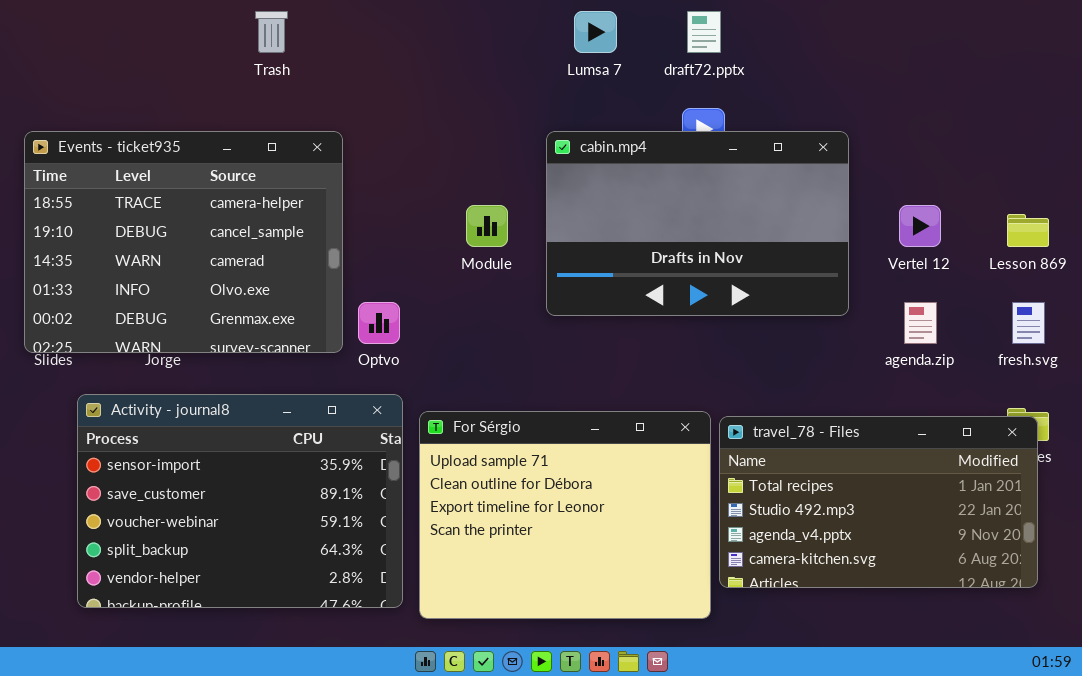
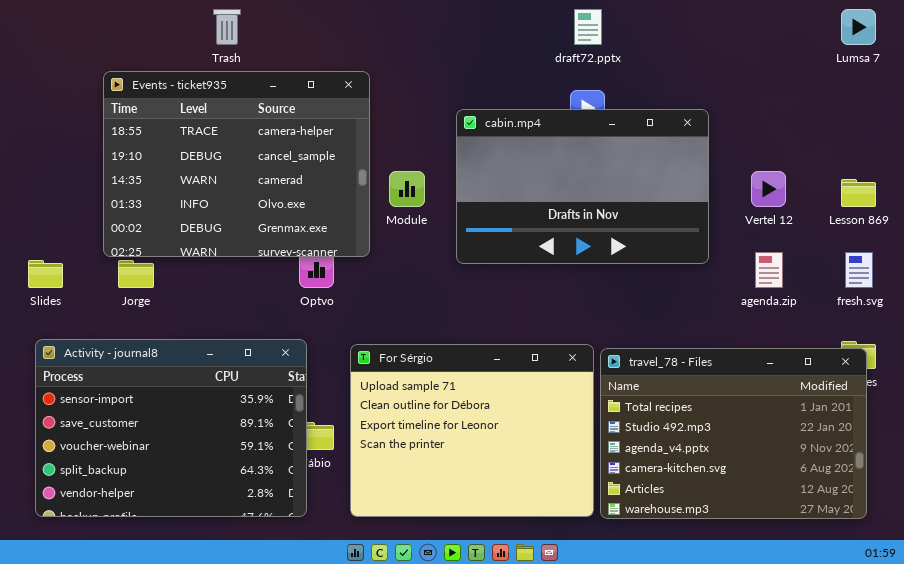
Lumsa 7: [574,11,617,53] -> [841,9,876,45], moved
Events - ticket935: [24,131,343,353] -> [103,71,370,257], moved
Activity - journal8: [77,394,403,608] -> [35,339,307,517], moved
travel_78 - Files: [719,416,1038,588] -> [600,348,867,519], resized

